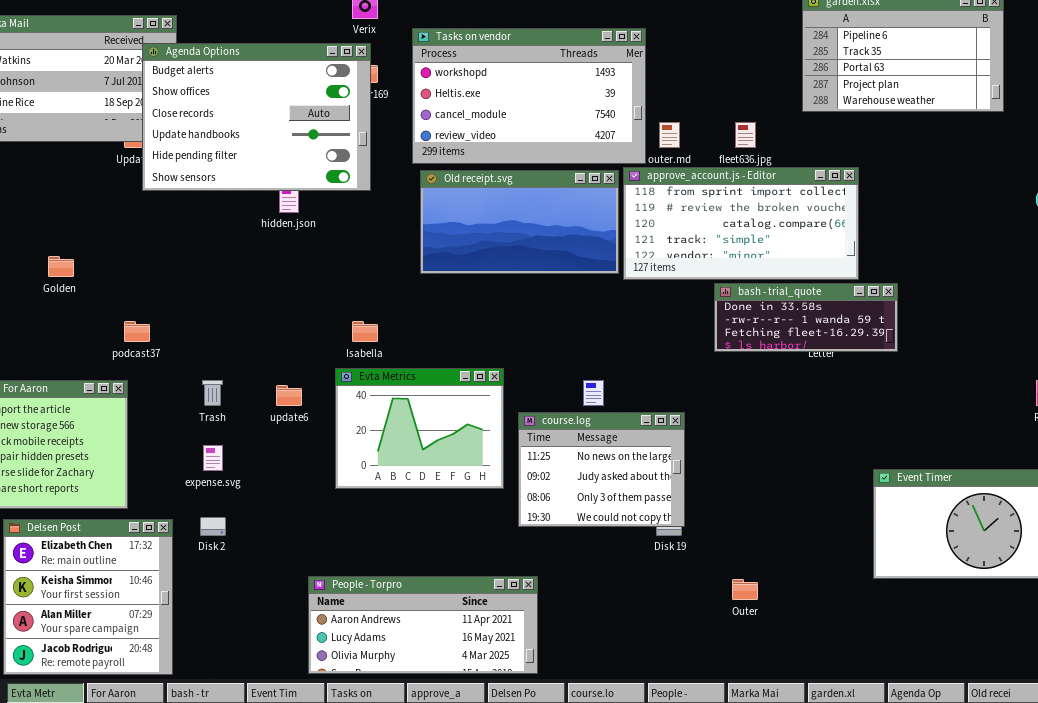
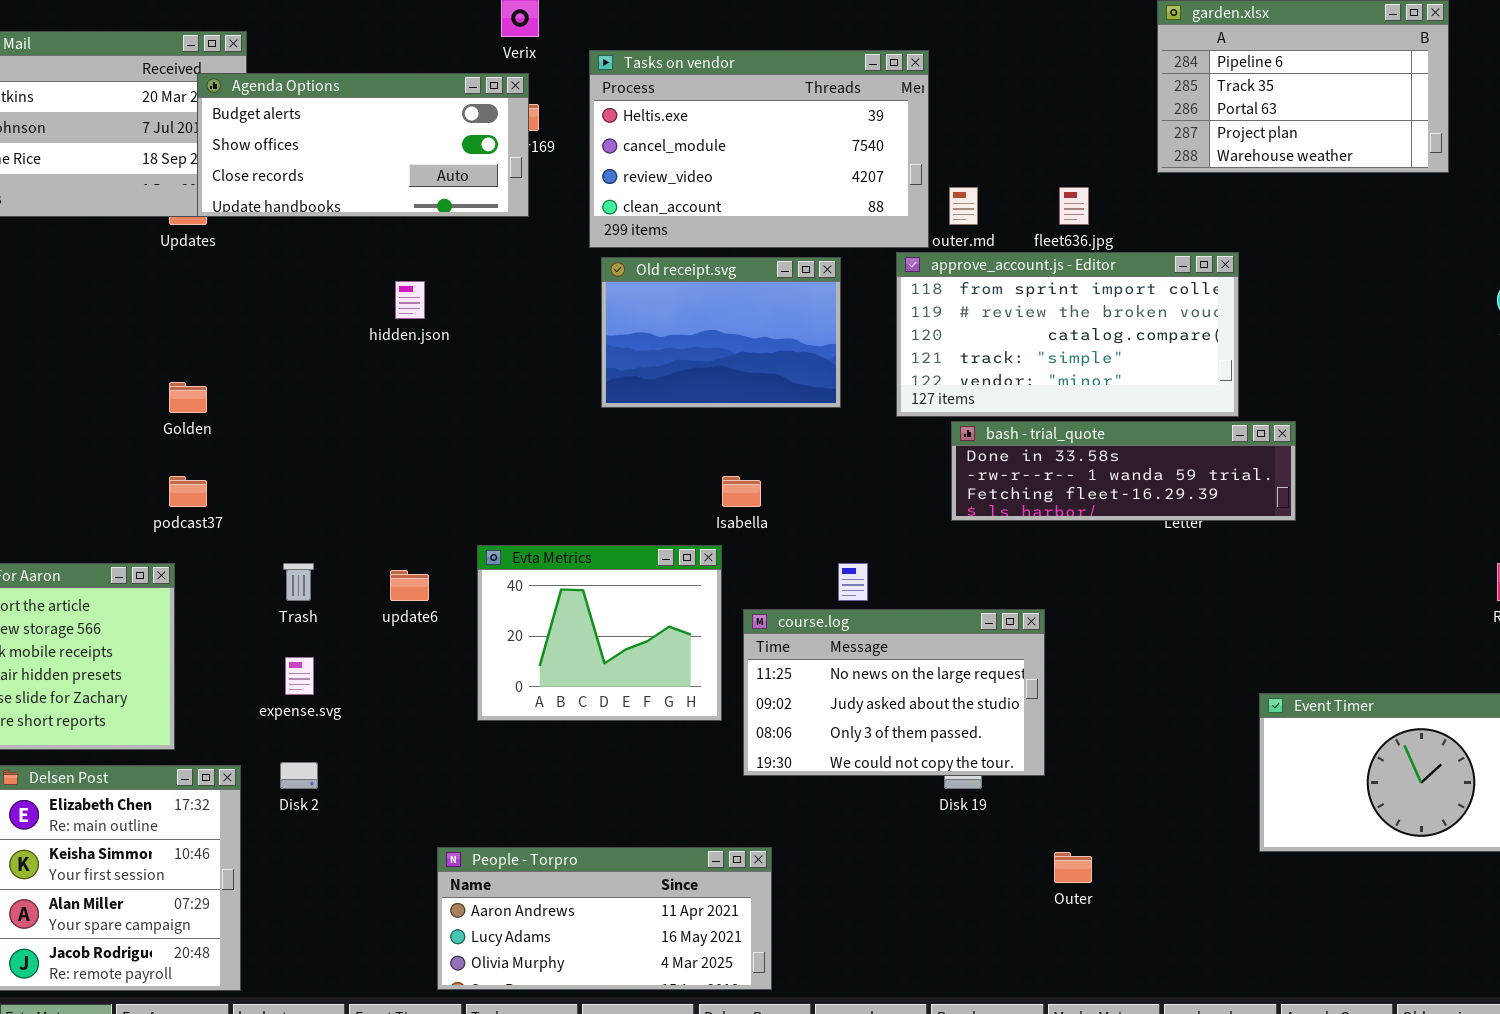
Tasks on vendor: [412,28,646,164] -> [589,50,929,248], scrolled down 1 row
Agenda Options: [142,43,371,191] -> [197,73,529,217], resized
Old receipt.svg: [420,170,619,274] -> [601,257,841,408], resized
Golden: [48,256,74,277] -> [169,382,207,413], moved
bash - trial_quote: [714,283,898,352] -> [951,421,1296,521], resized
Isabella: [352,321,378,342] -> [722,476,761,507], moved
course.log: [518,412,685,527] -> [743,609,1045,776], resized

